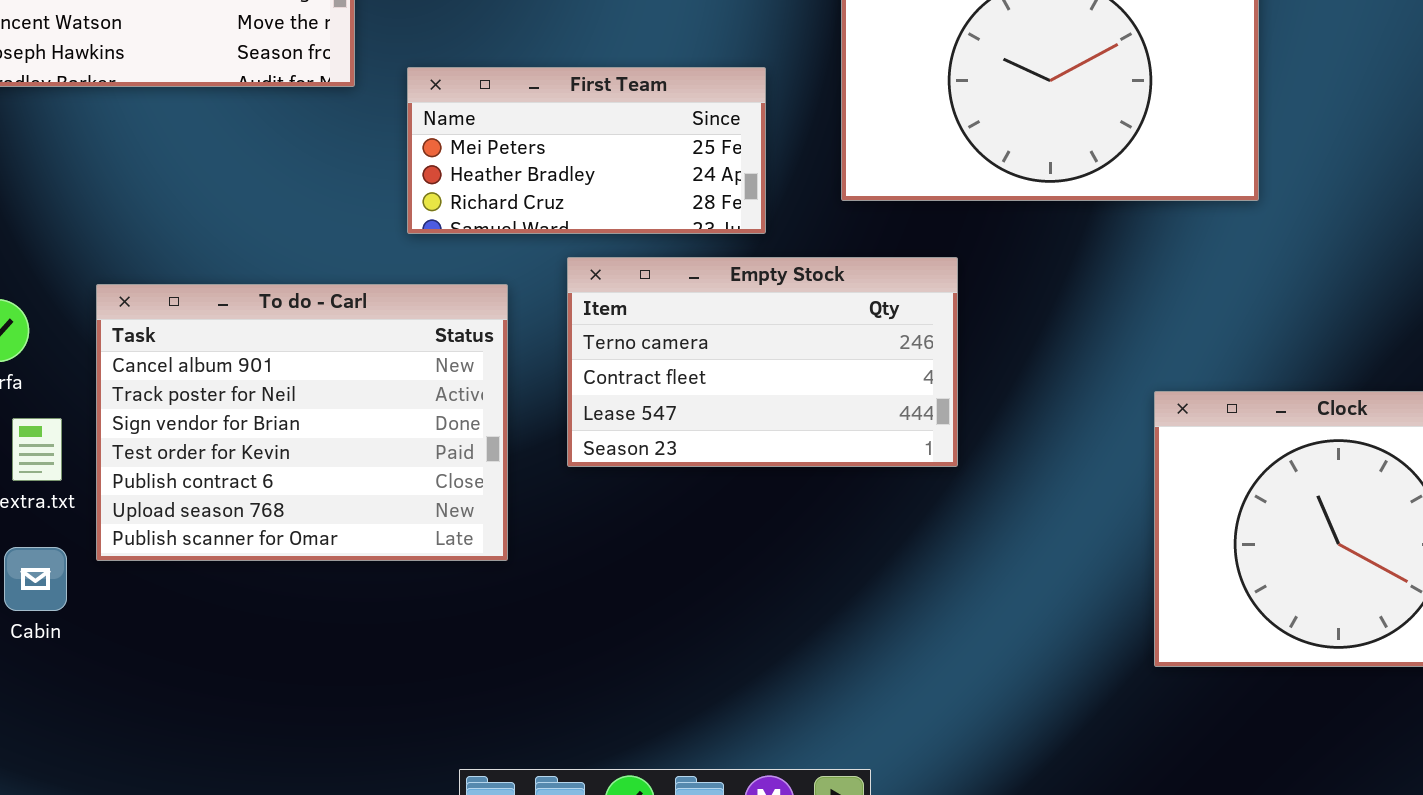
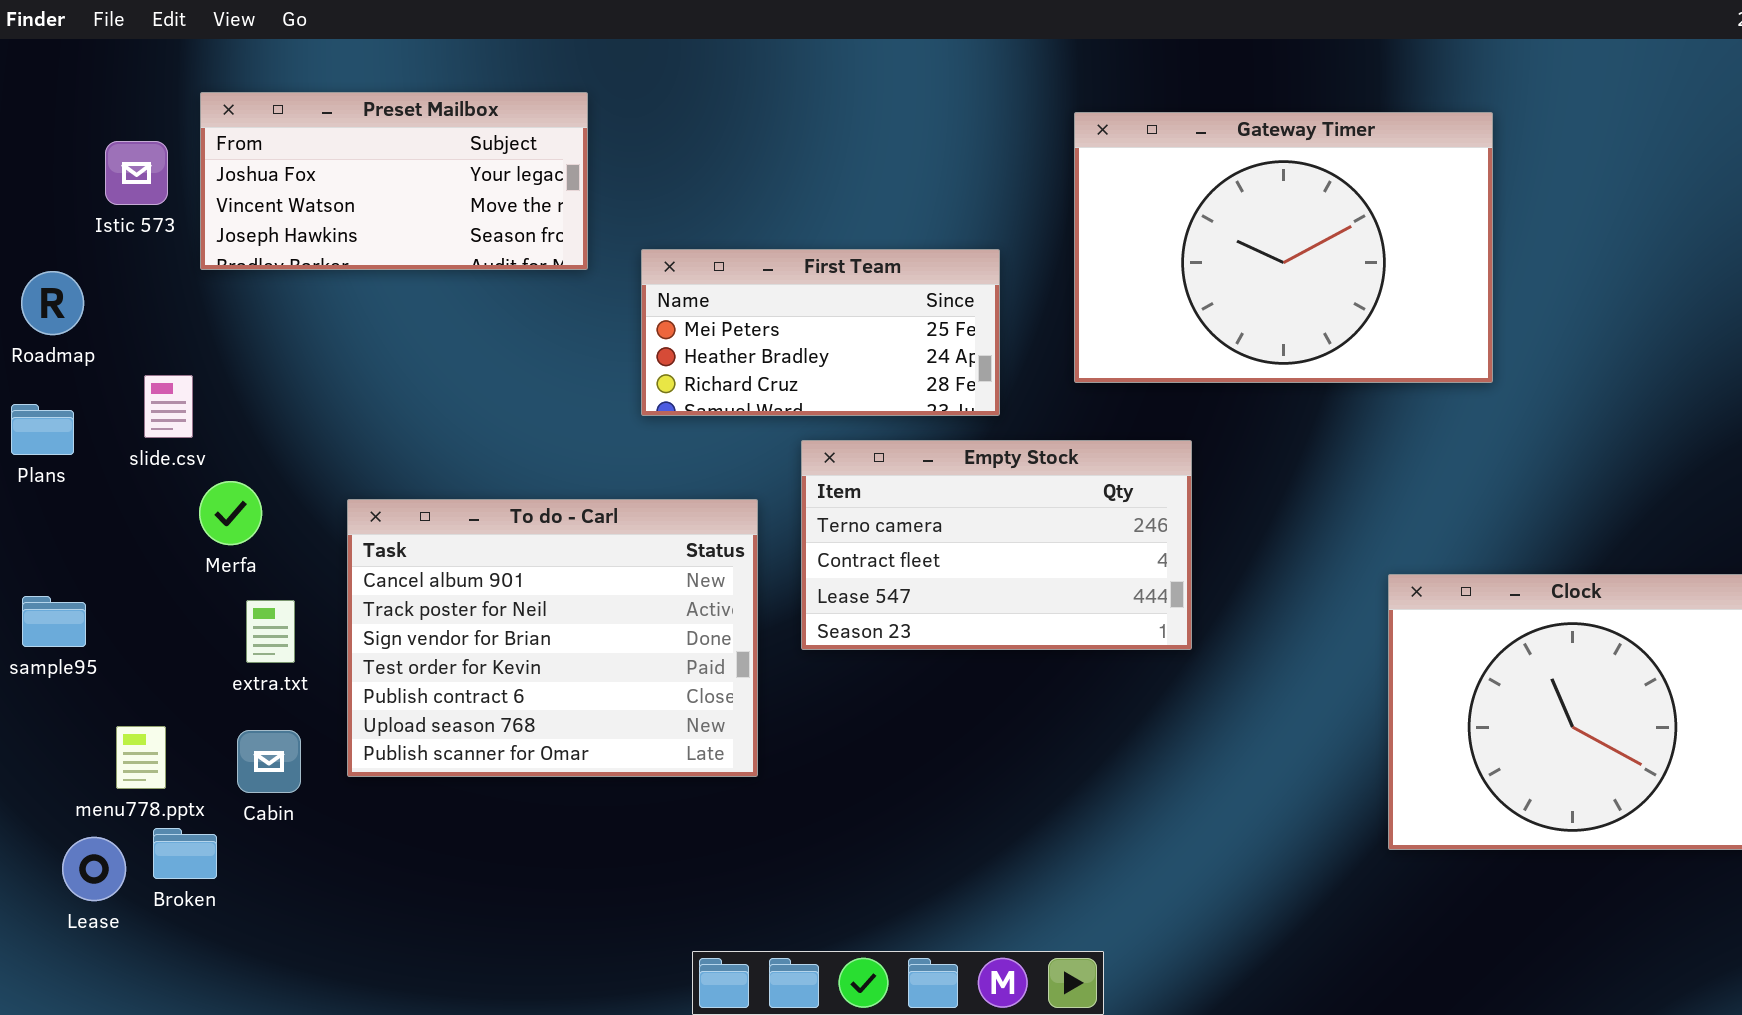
To do - Carl: [96,284,508,561] -> [347,499,758,777], moved

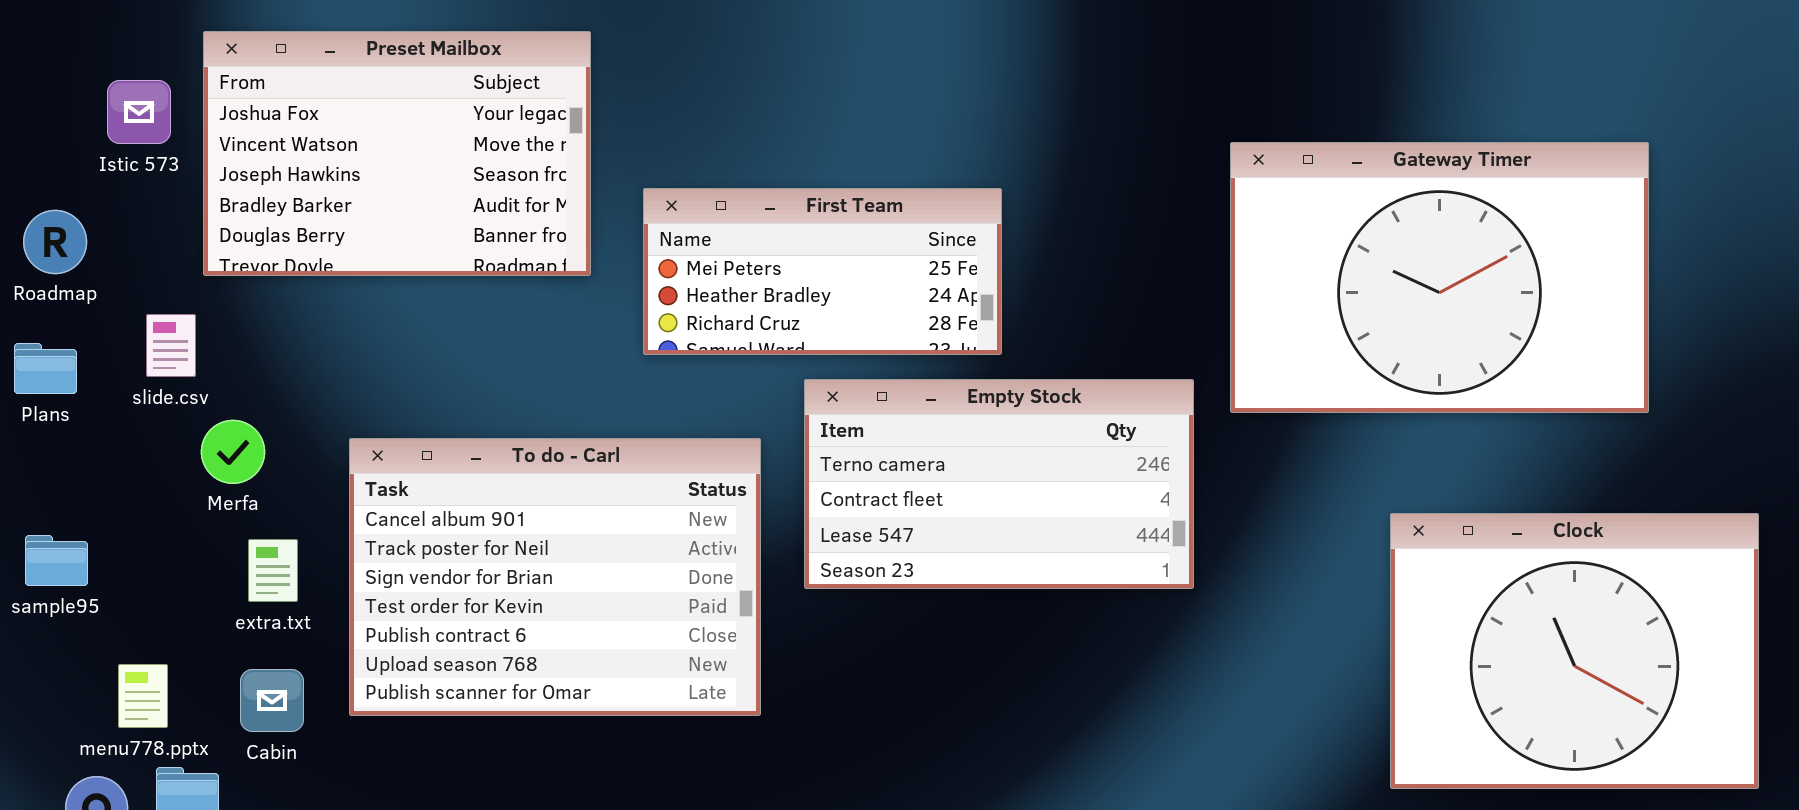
Preset Mailbox: [200,92,588,270] -> [203,31,591,276], resized
Gateway Timer: [1074,112,1493,383] -> [1230,142,1649,413], moved

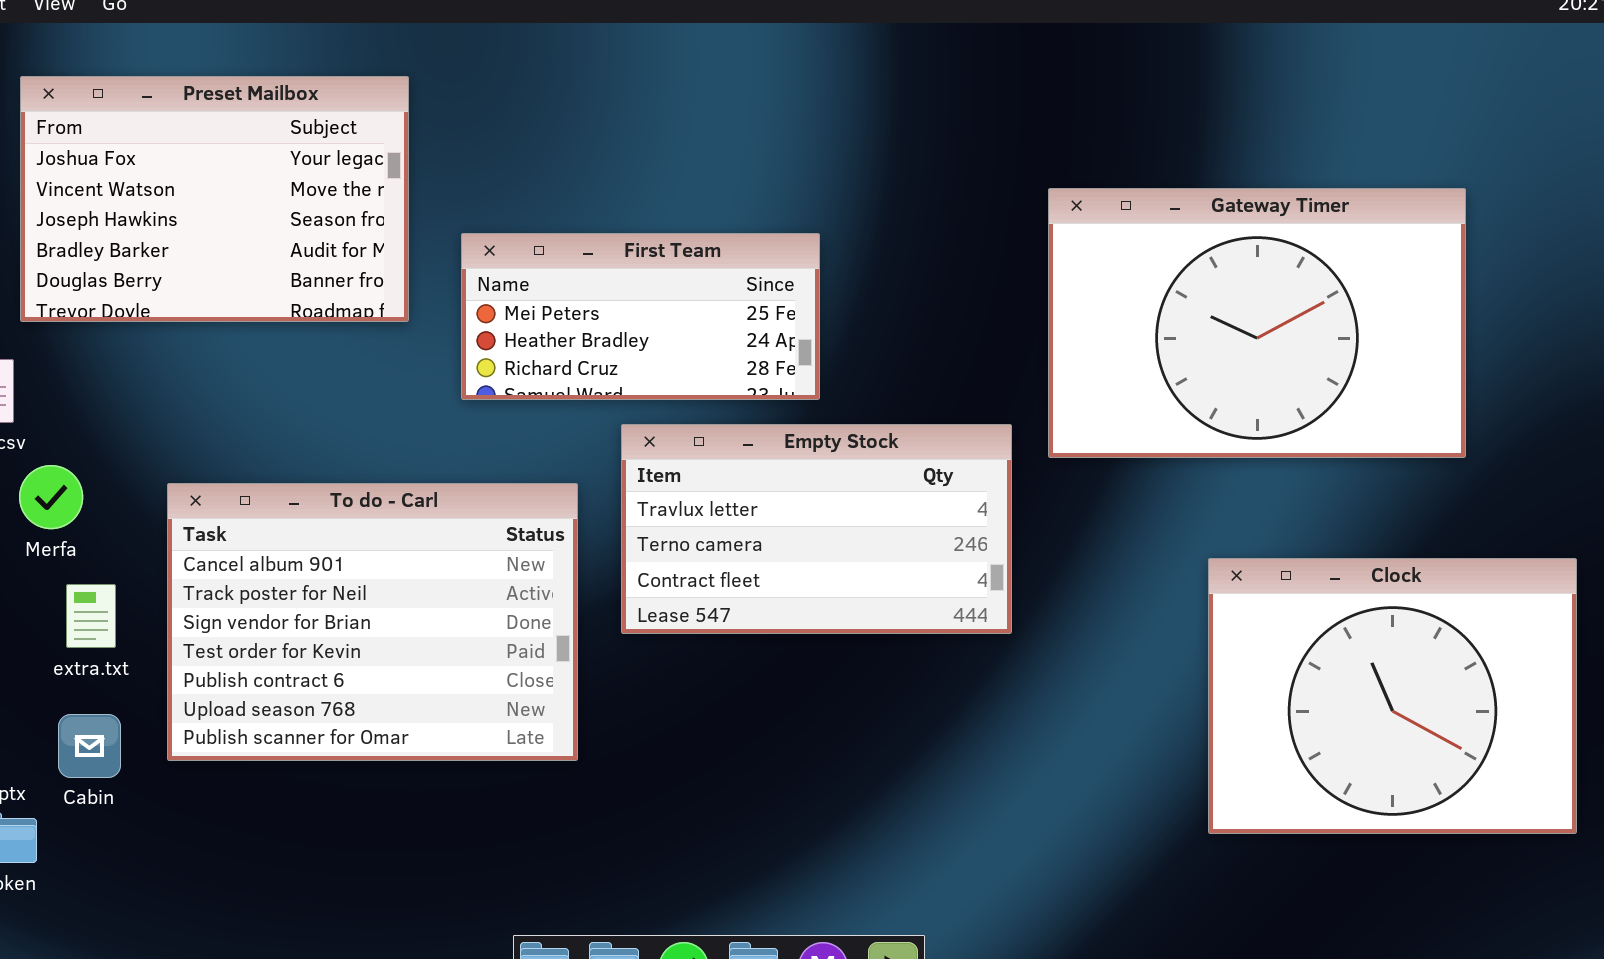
Empty Stock: [804,379,1194,589] -> [621,424,1012,634], scrolled up 1 row

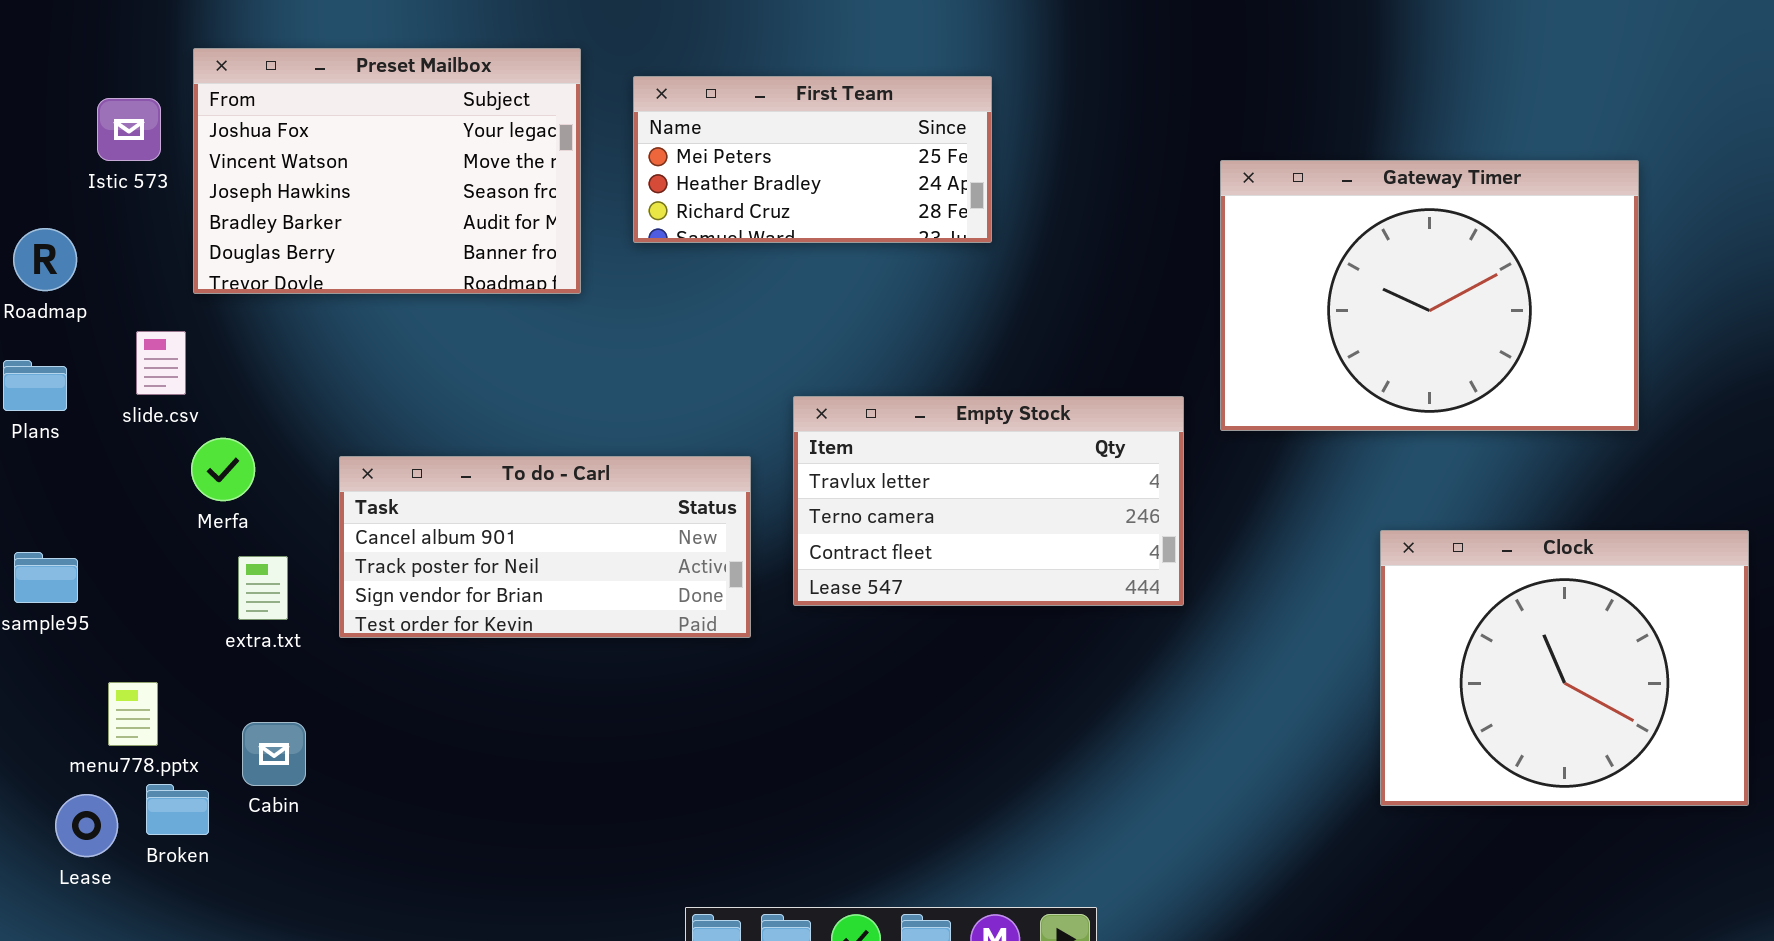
First Team: [461,233,820,400] -> [633,76,992,243], moved
To do - Carl: [167,483,578,761] -> [339,456,751,638], resized
Cabin: [58,714,121,778] -> [242,722,306,786], moved

